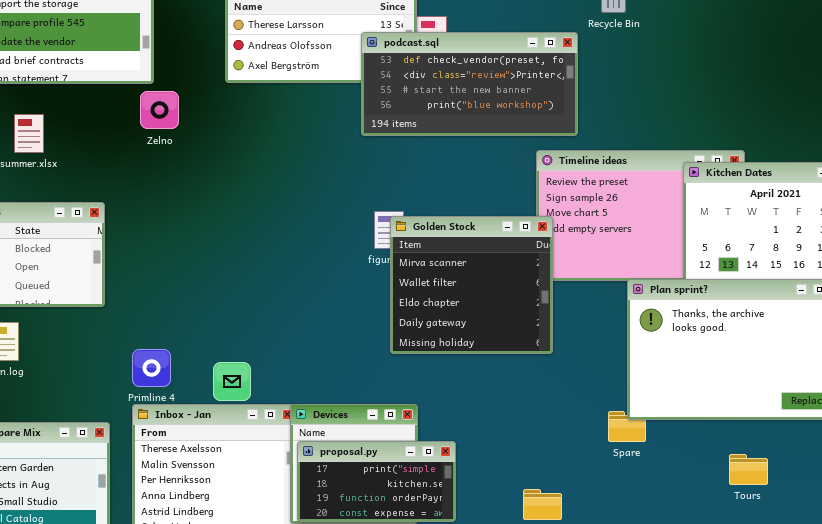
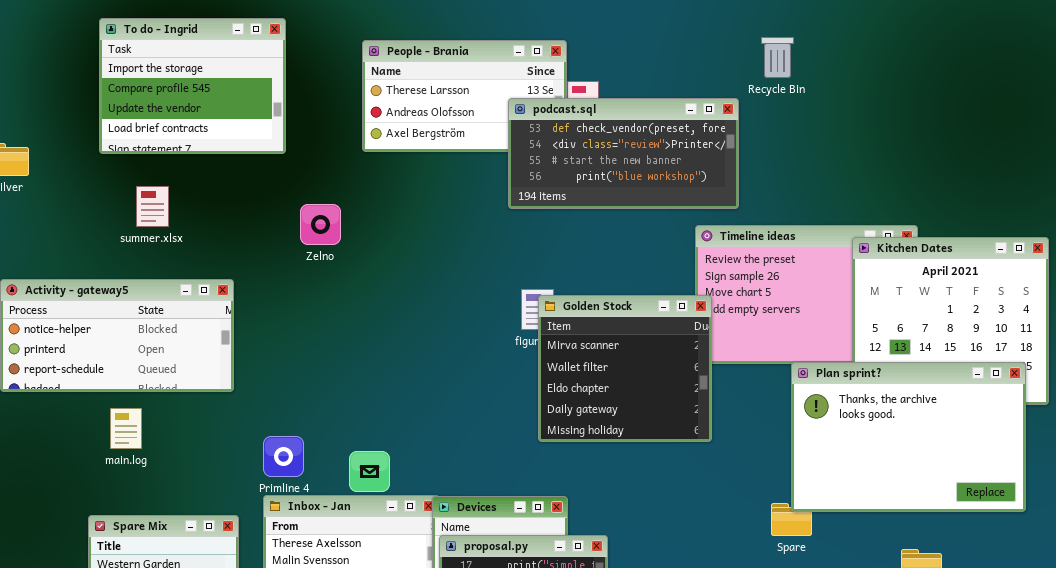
Zelno: [140,91,179,129] -> [300,204,341,245], moved

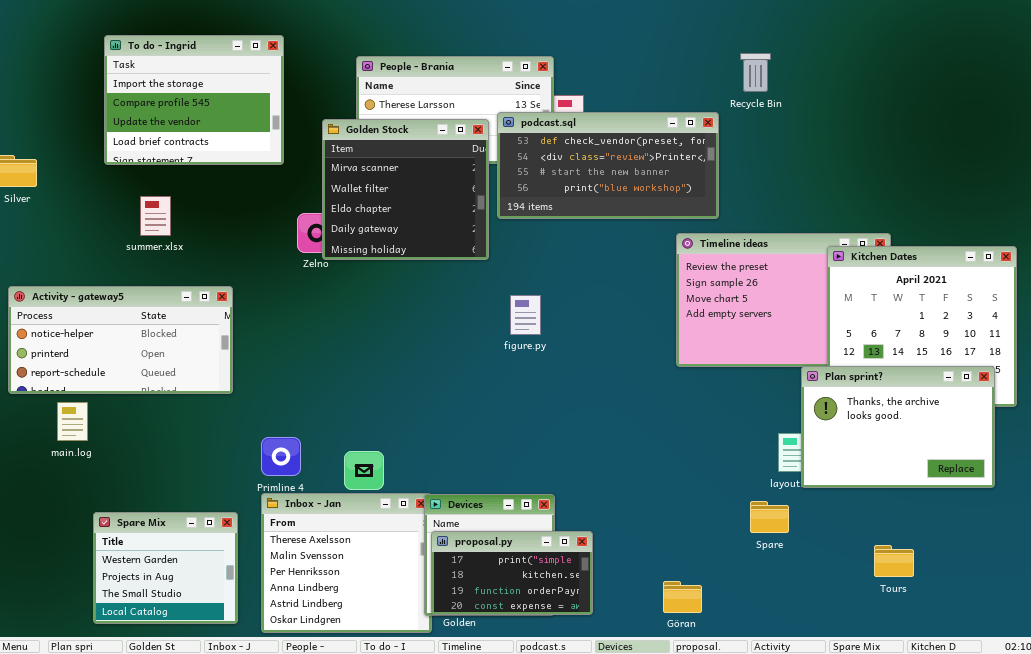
Golden Stock: [538,295,712,442] -> [322,119,489,260], moved
Plan sprint?: [791,362,1026,512] -> [801,366,995,488], resized
main.log: [110,408,142,449] -> [57,402,88,441], moved

